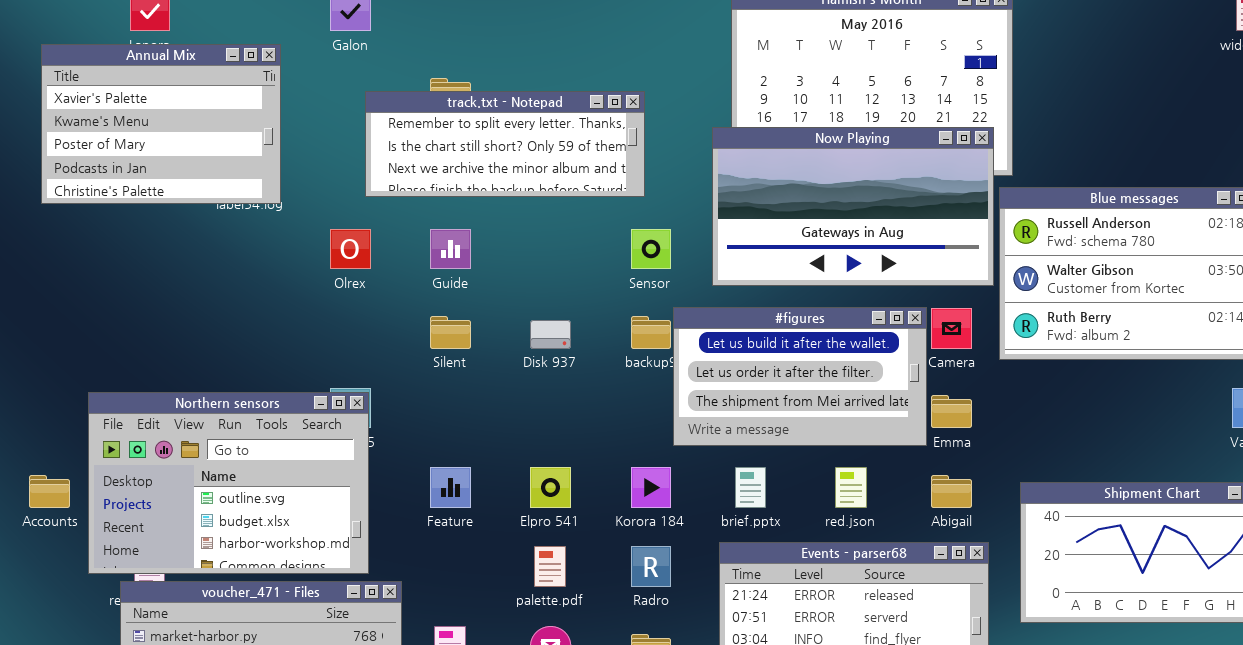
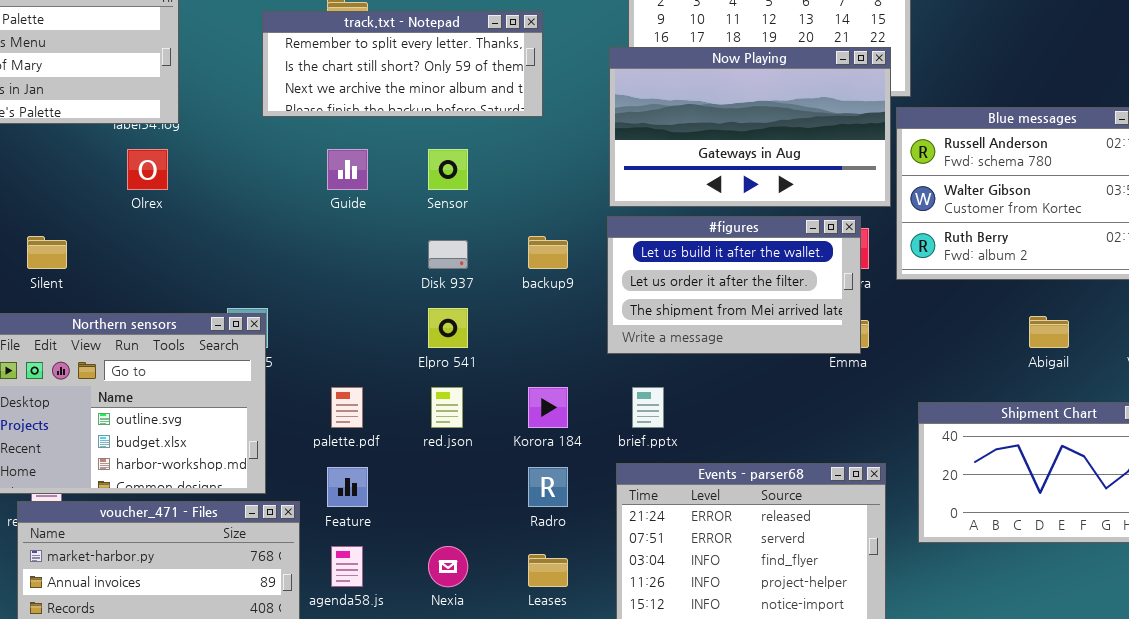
Olrex: [330,229,371,269] -> [127,149,168,190], moved
Sensor: [631,229,671,269] -> [428,149,468,190], moved
#figures: [673,307,927,446] -> [607,216,861,354], moved
Silent: [430,316,471,349] -> [27,236,67,269], moved
Feature: [430,467,471,508] -> [327,467,368,507], moved
Elpro 541: [530,467,571,508] -> [428,308,468,348], moved
red.json: [835,467,867,508] -> [431,387,463,428], moved
Abigail: [931,475,972,508] -> [1029,316,1069,348], moved
palette.pdf: [534,546,566,587] -> [331,387,363,428], moved

